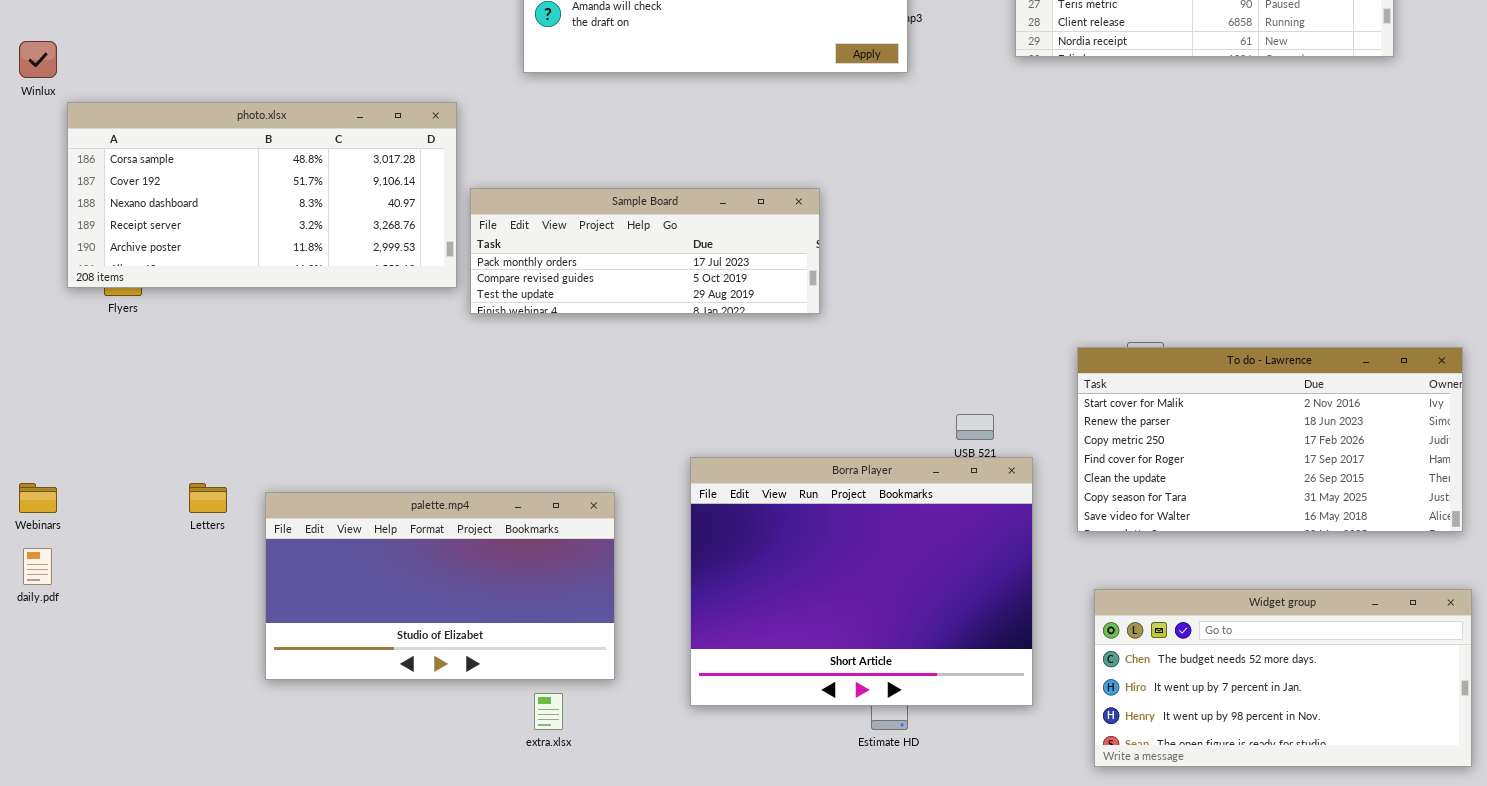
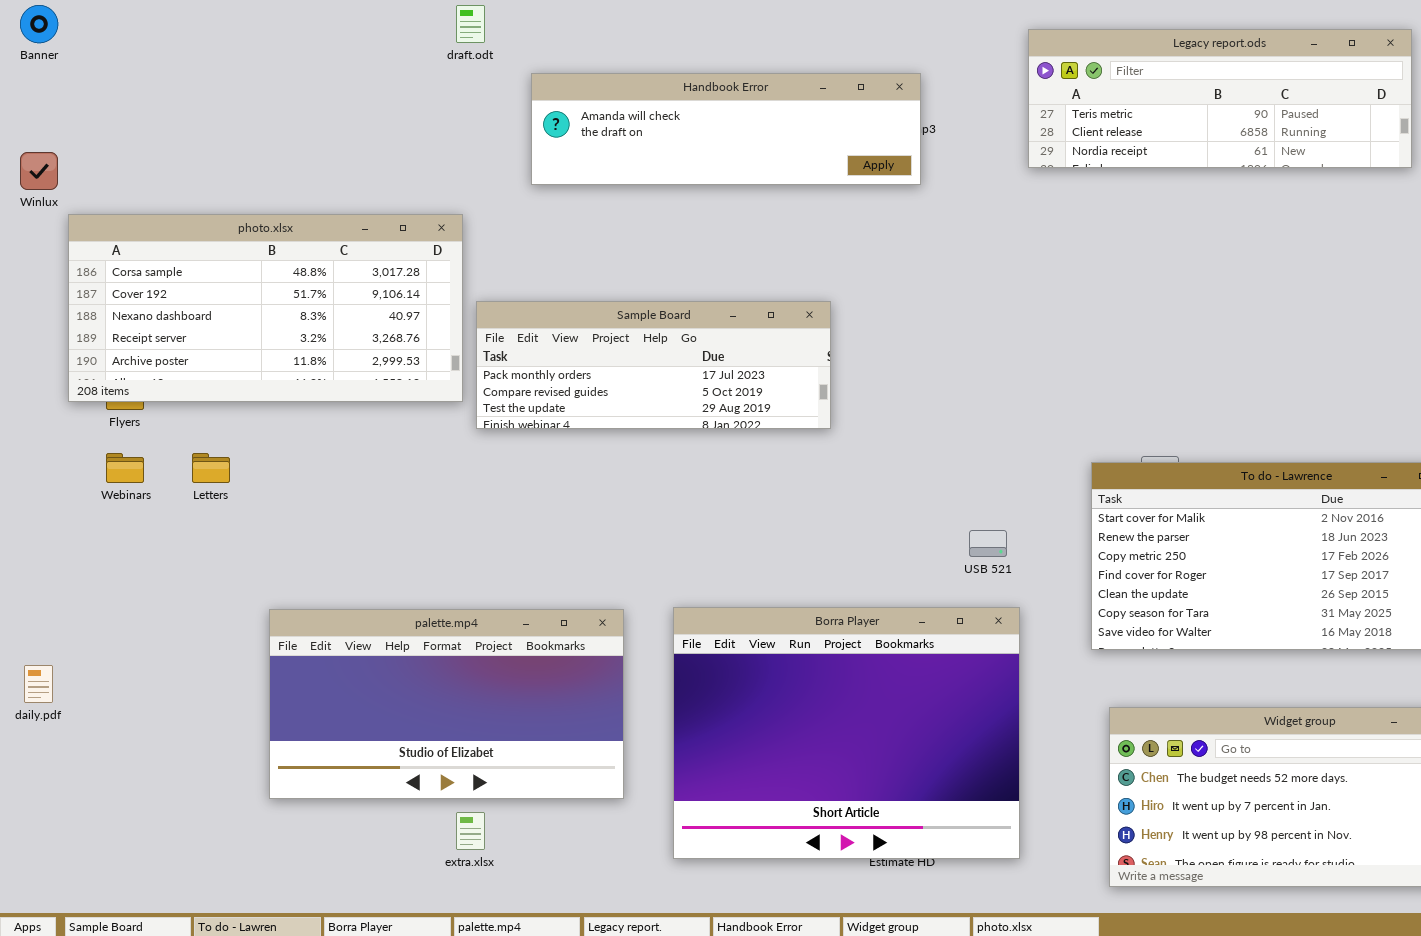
Borra Player: [690,457,1033,706] -> [673,607,1020,859], moved
Webinars: [19,483,57,513] -> [106,453,144,483], moved
Letters: [189,483,227,513] -> [192,453,230,483], moved
extra.xlsx: [534,693,563,730] -> [456,812,485,850], moved

